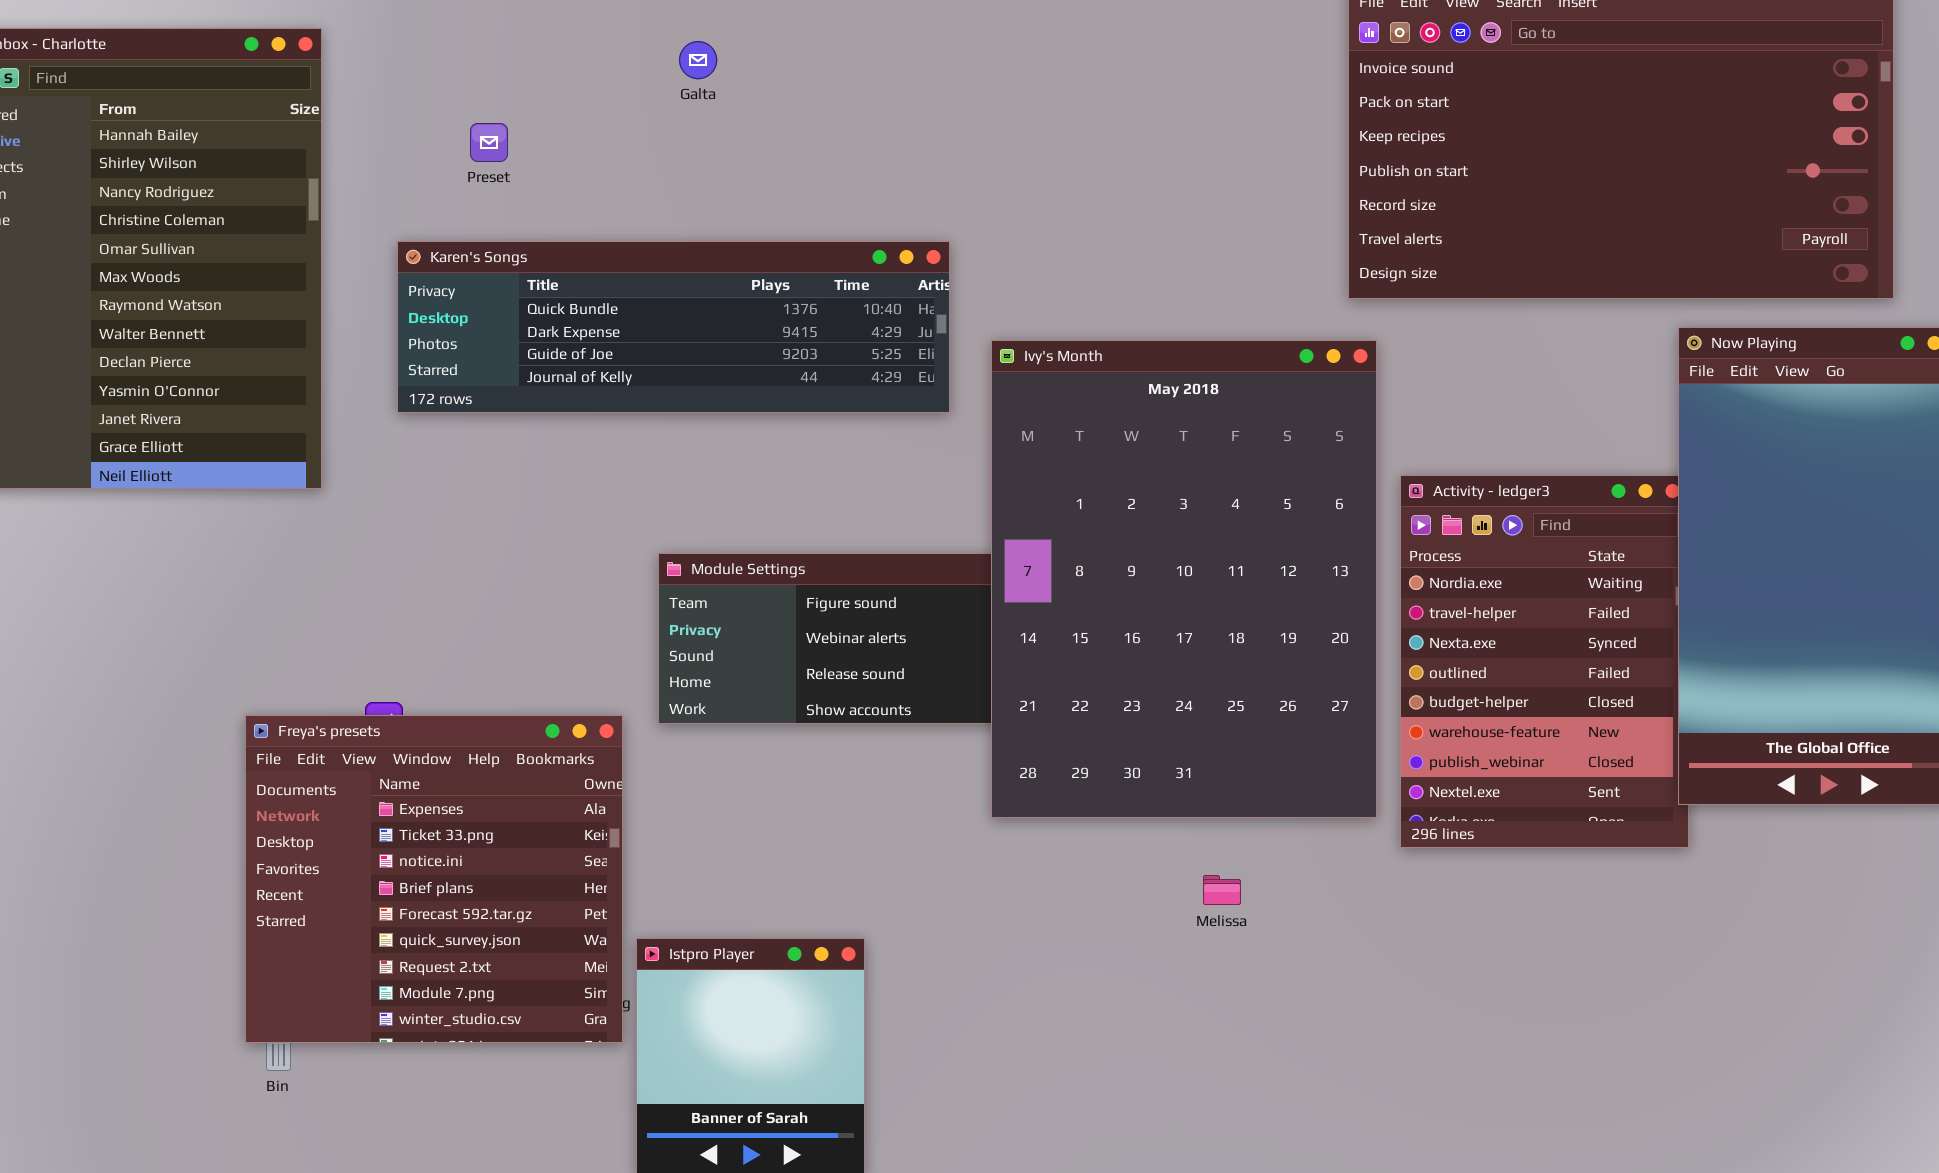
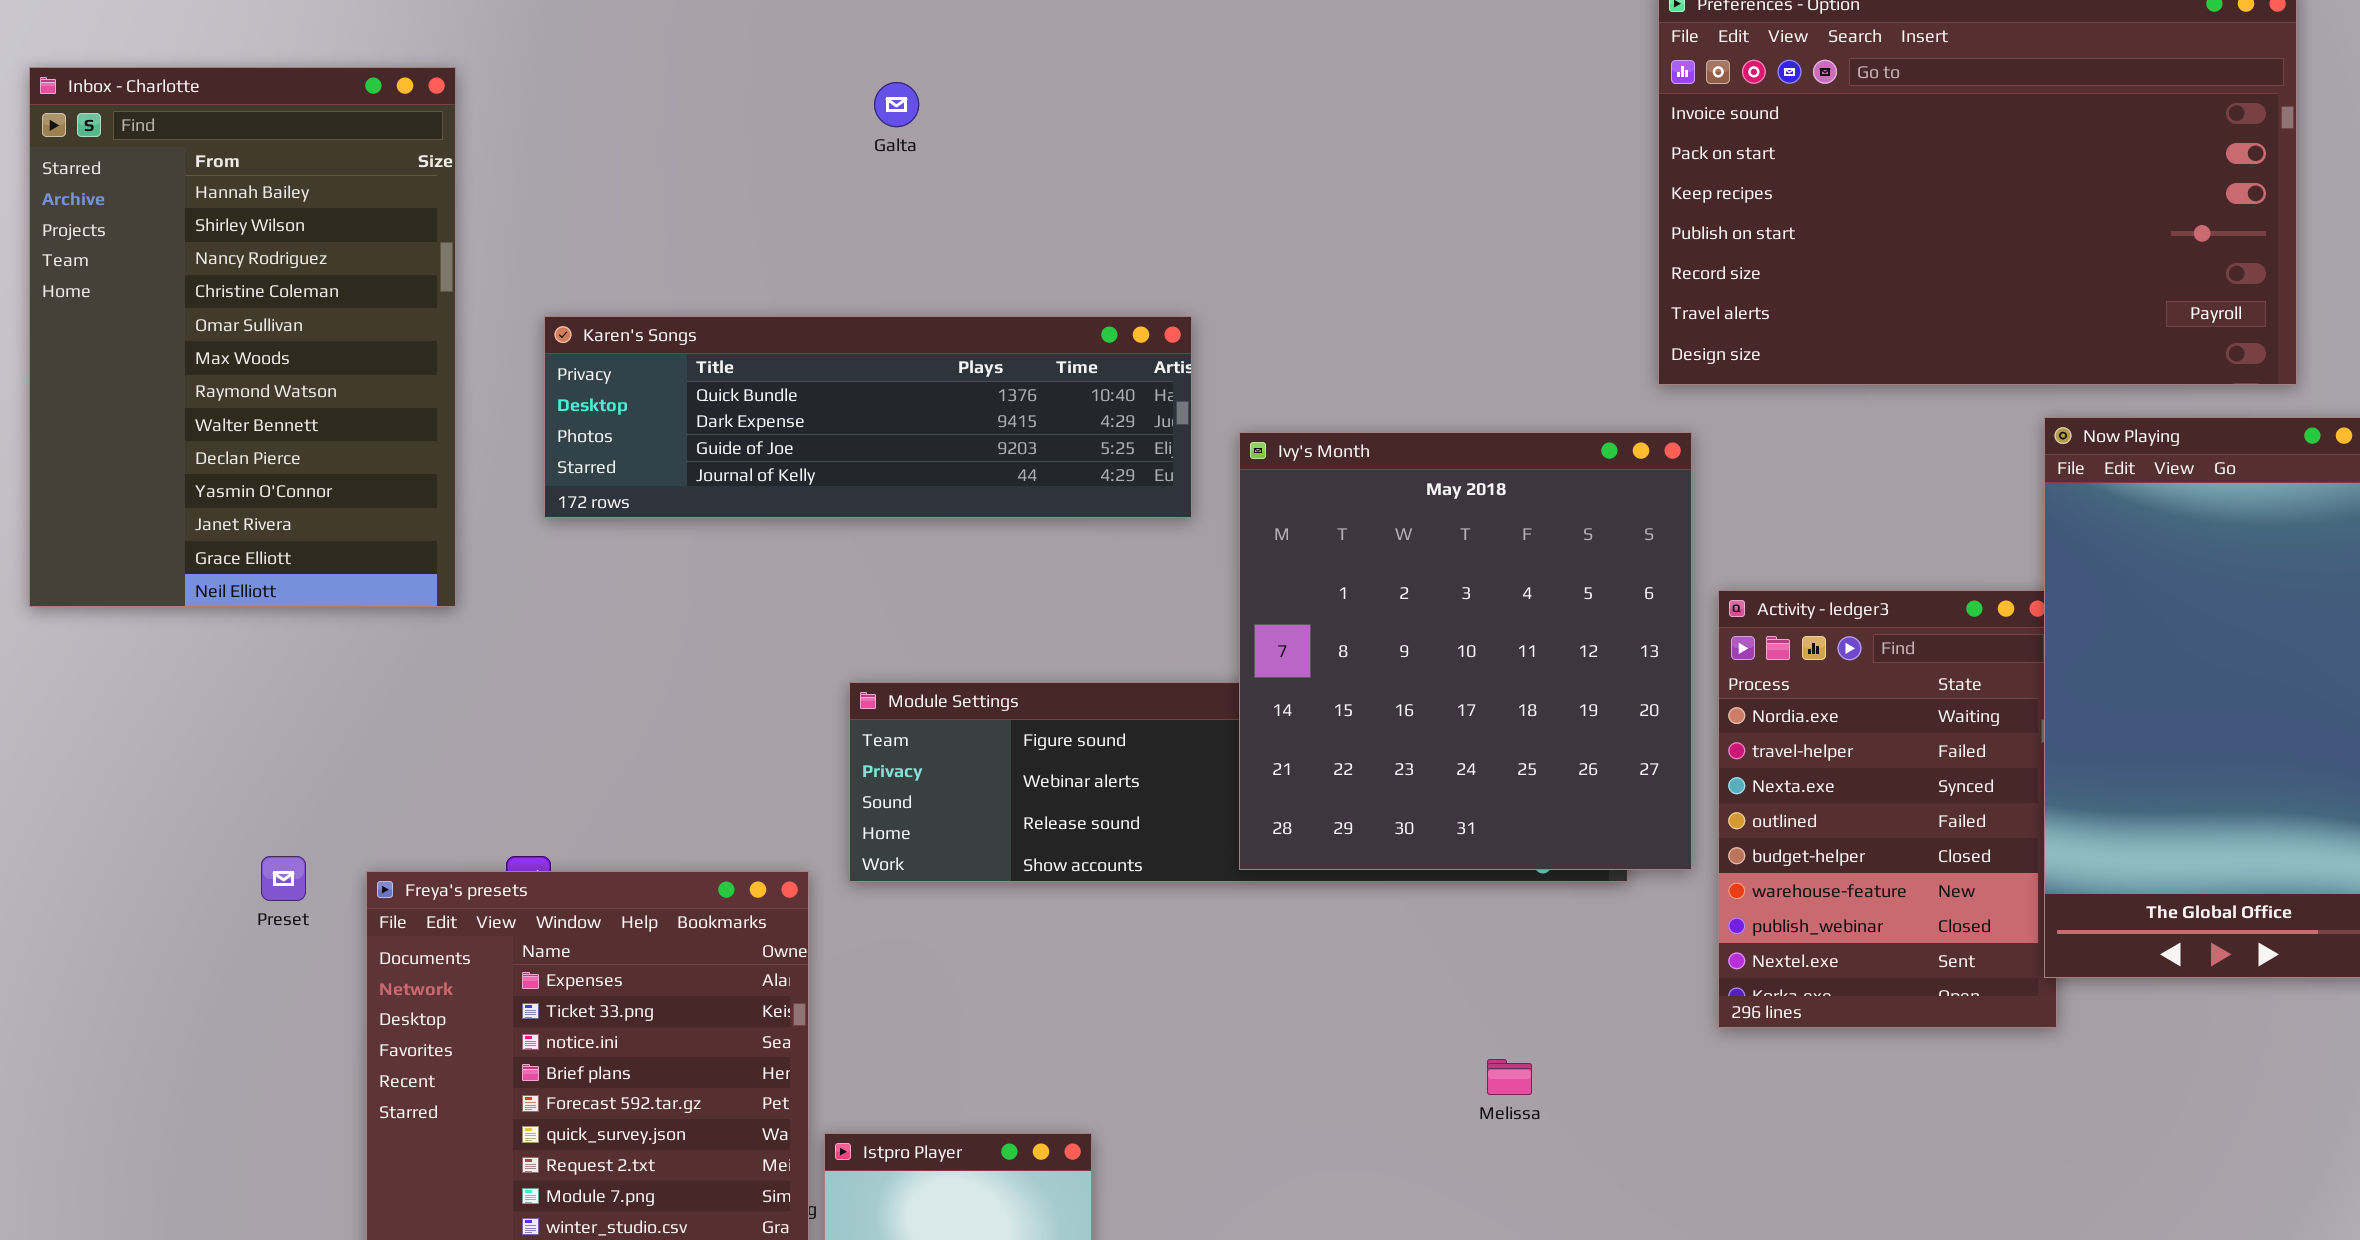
Preset: [470,123,508,162] -> [261,856,306,901], moved
Ivy's Month: [991,340,1377,818] -> [1239,432,1692,870], resized

